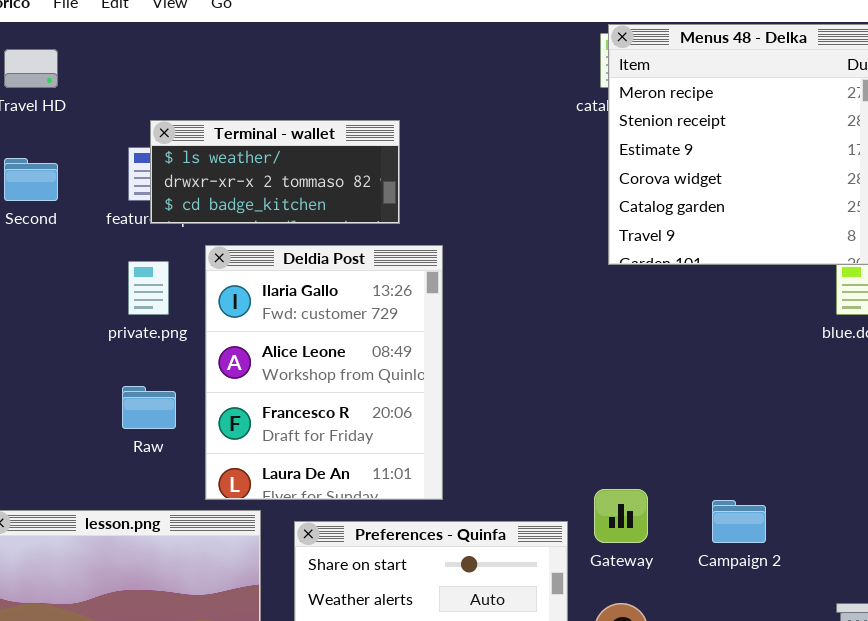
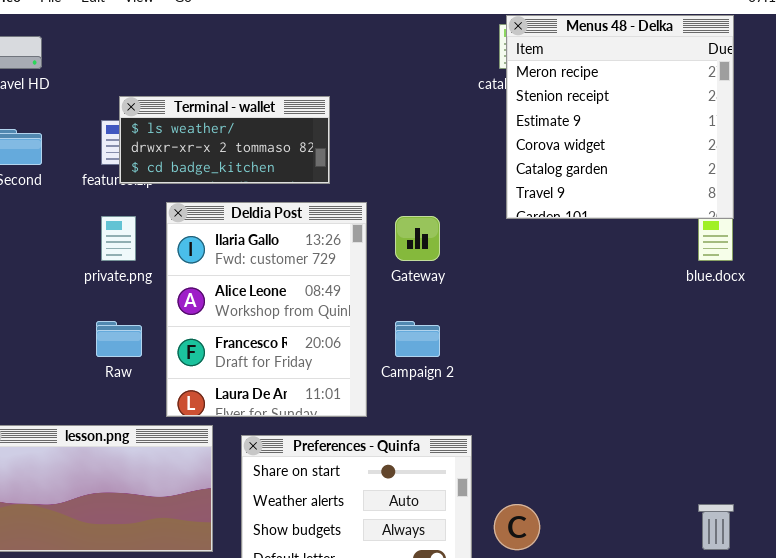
Gateway: [594,489,648,543] -> [395,216,440,261], moved
Campaign 2: [712,500,766,543] -> [395,321,440,357], moved

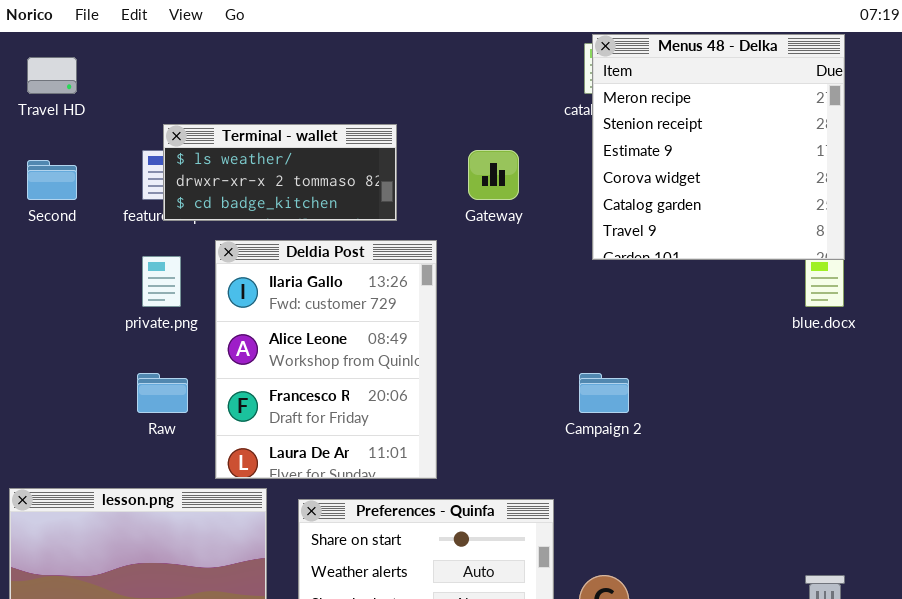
Gateway: [395,216,440,261] -> [468,150,519,200], moved
Campaign 2: [395,321,440,357] -> [579,373,629,413], moved

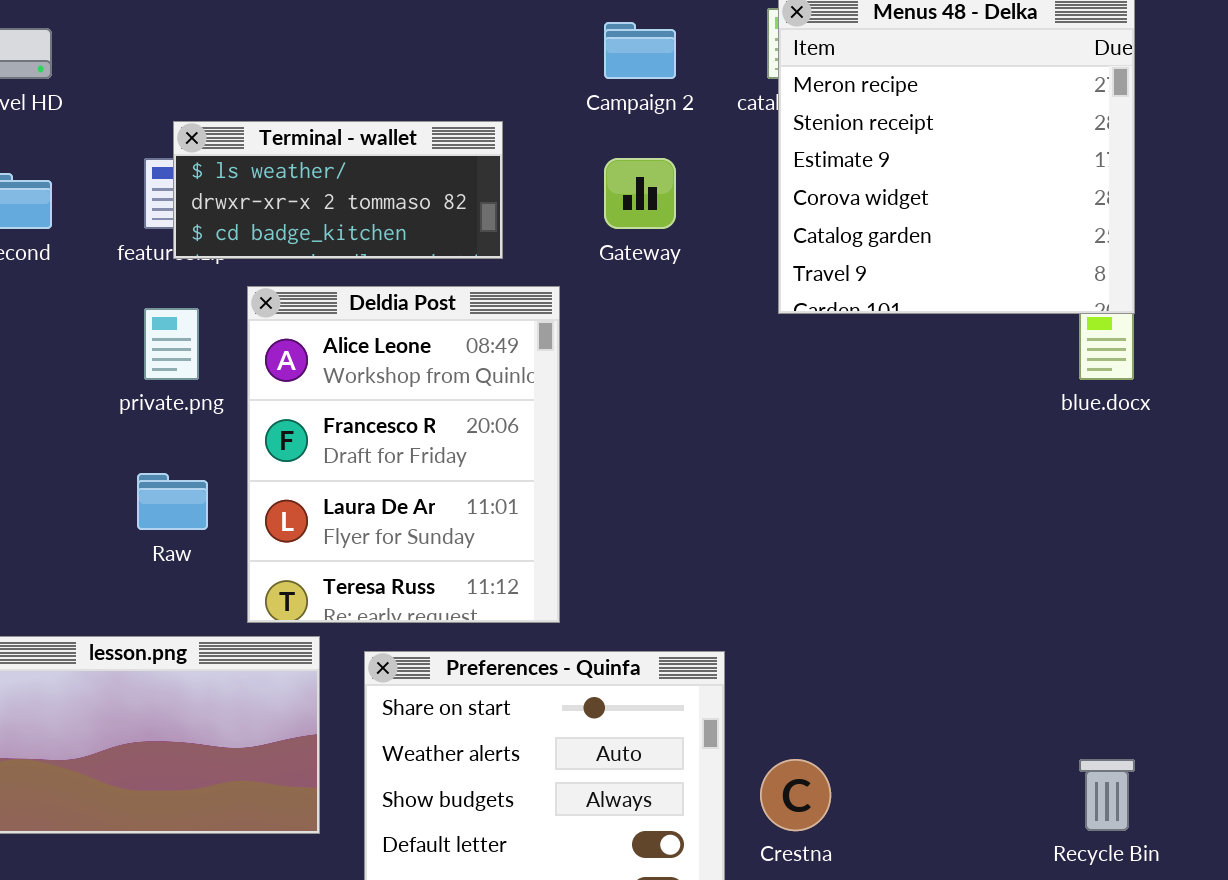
Deldia Post: [215,240,437,479] -> [247,286,560,623], scrolled down 1 row
Campaign 2: [579,373,629,413] -> [604,22,676,79], moved

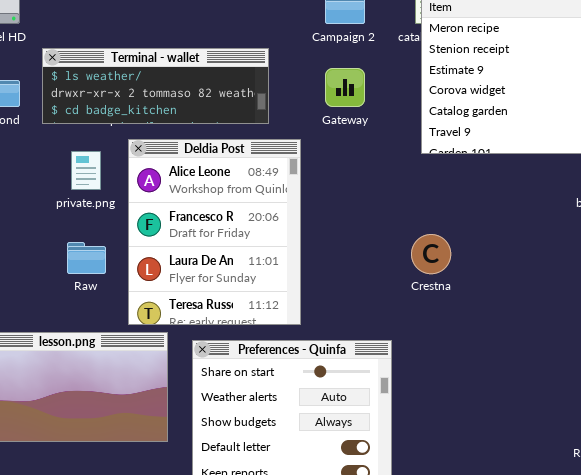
Terminal - wallet: [173,121,503,259] -> [42,48,269,124], resized
Crestna: [760,759,831,831] -> [411,234,451,274], moved

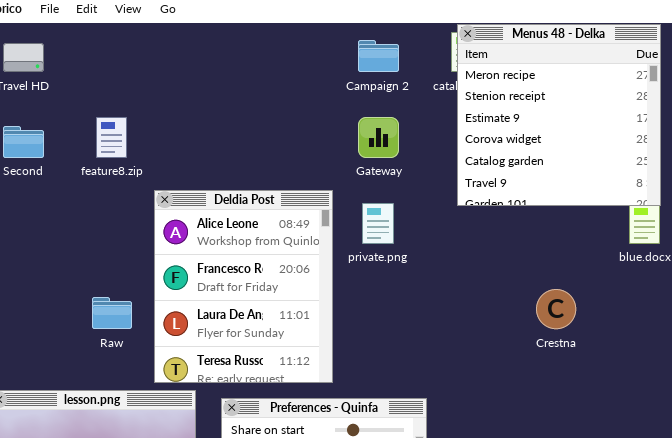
Terminal - wallet: [42,48,269,124] -> none, closed
private.png: [71,151,101,190] -> [362,203,394,244], moved
Crestna: [411,234,451,274] -> [536,289,576,329], moved

